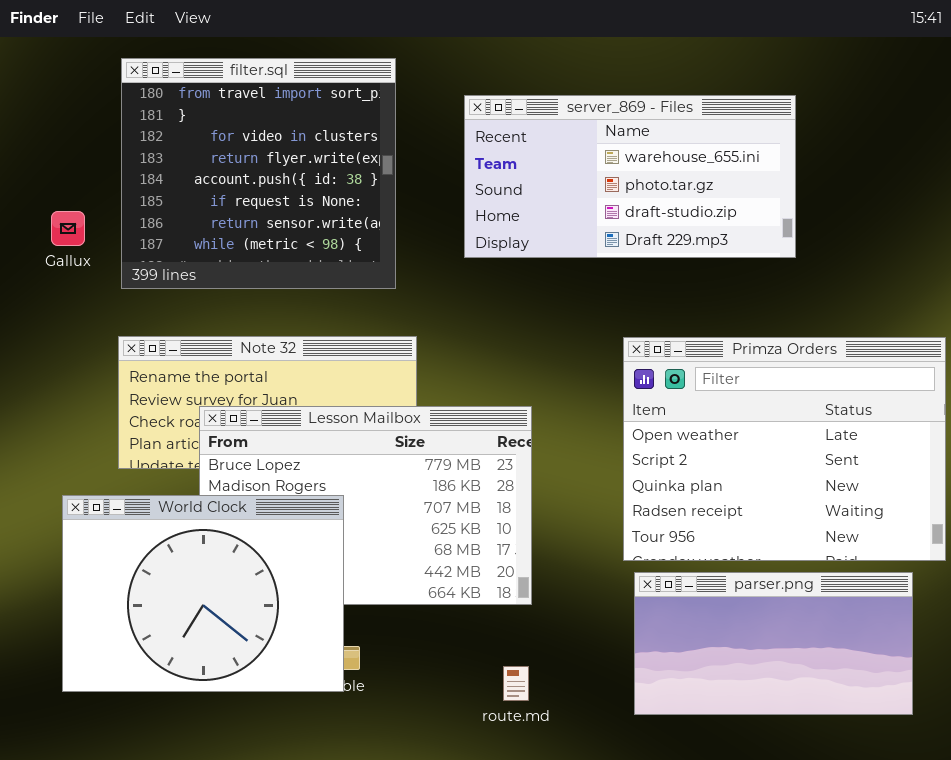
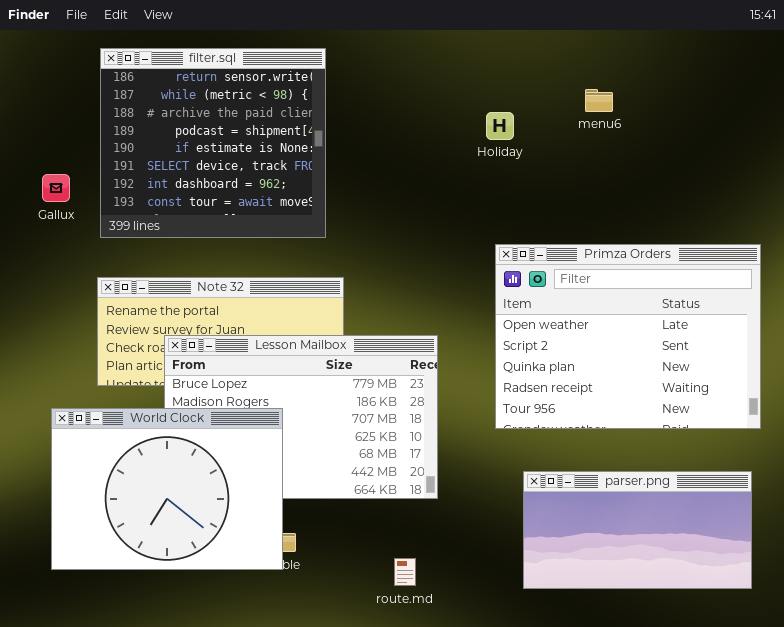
filter.sql: [121,58,396,289] -> [100,48,326,238], scrolled down 6 rows
server_869 - Files: [464,95,796,258] -> none, closed
Primza Orders: [623,337,946,561] -> [495,244,761,429], moved
route.md: [503,666,529,701] -> [394,558,416,586], moved

